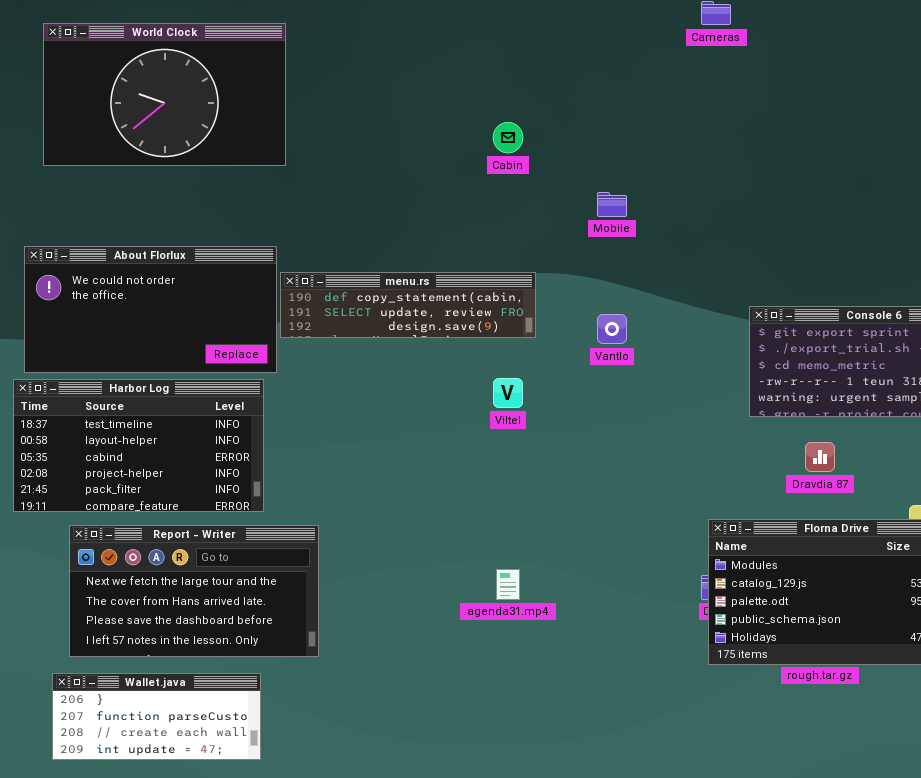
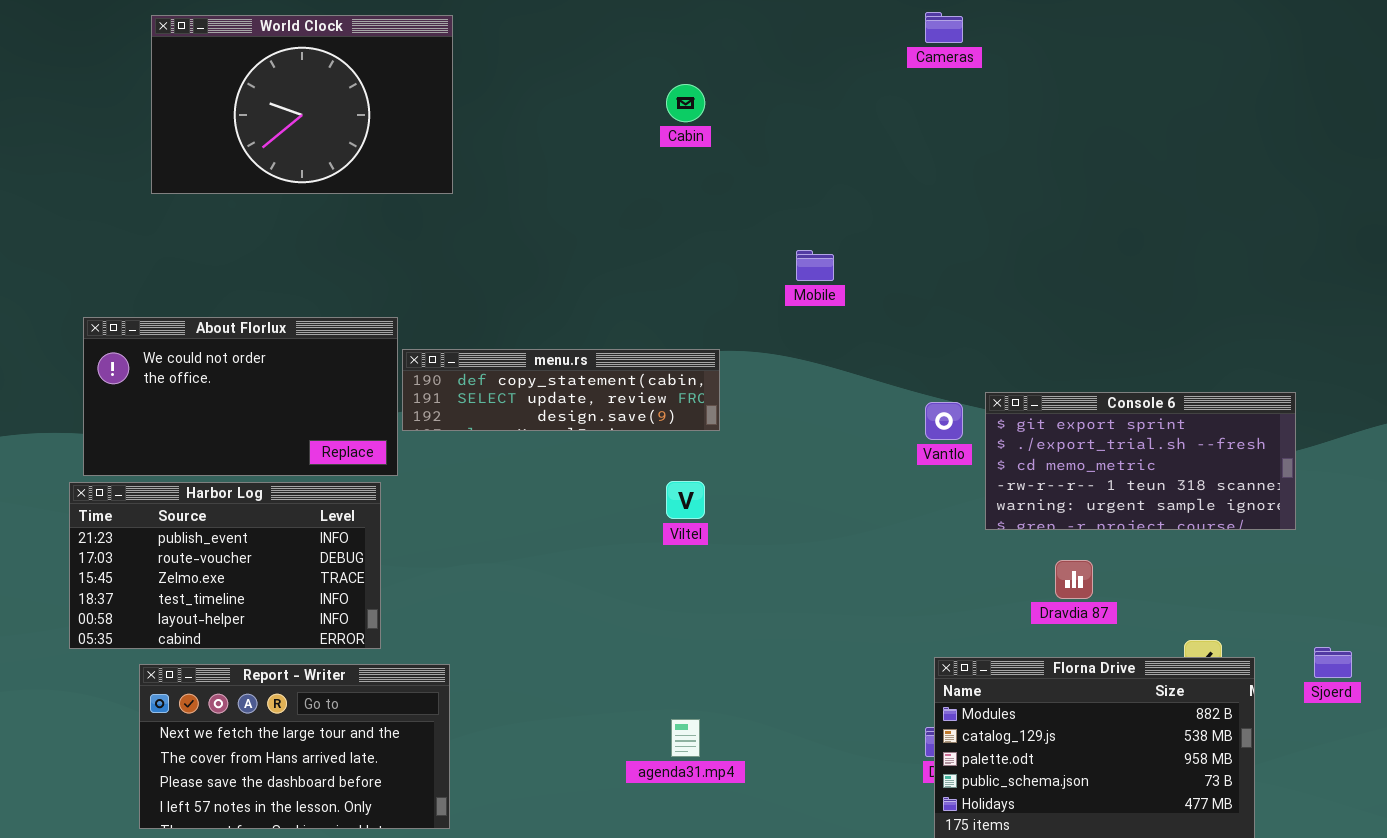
World Clock: [43,23,286,166] -> [151,15,453,194], moved
Cabin: [493,122,523,153] -> [666,84,705,122], moved
Vantlo: [597,314,627,344] -> [925,402,963,440], moved
Harbor Log: [13,379,264,512] -> [69,482,381,649], scrolled up 3 rows

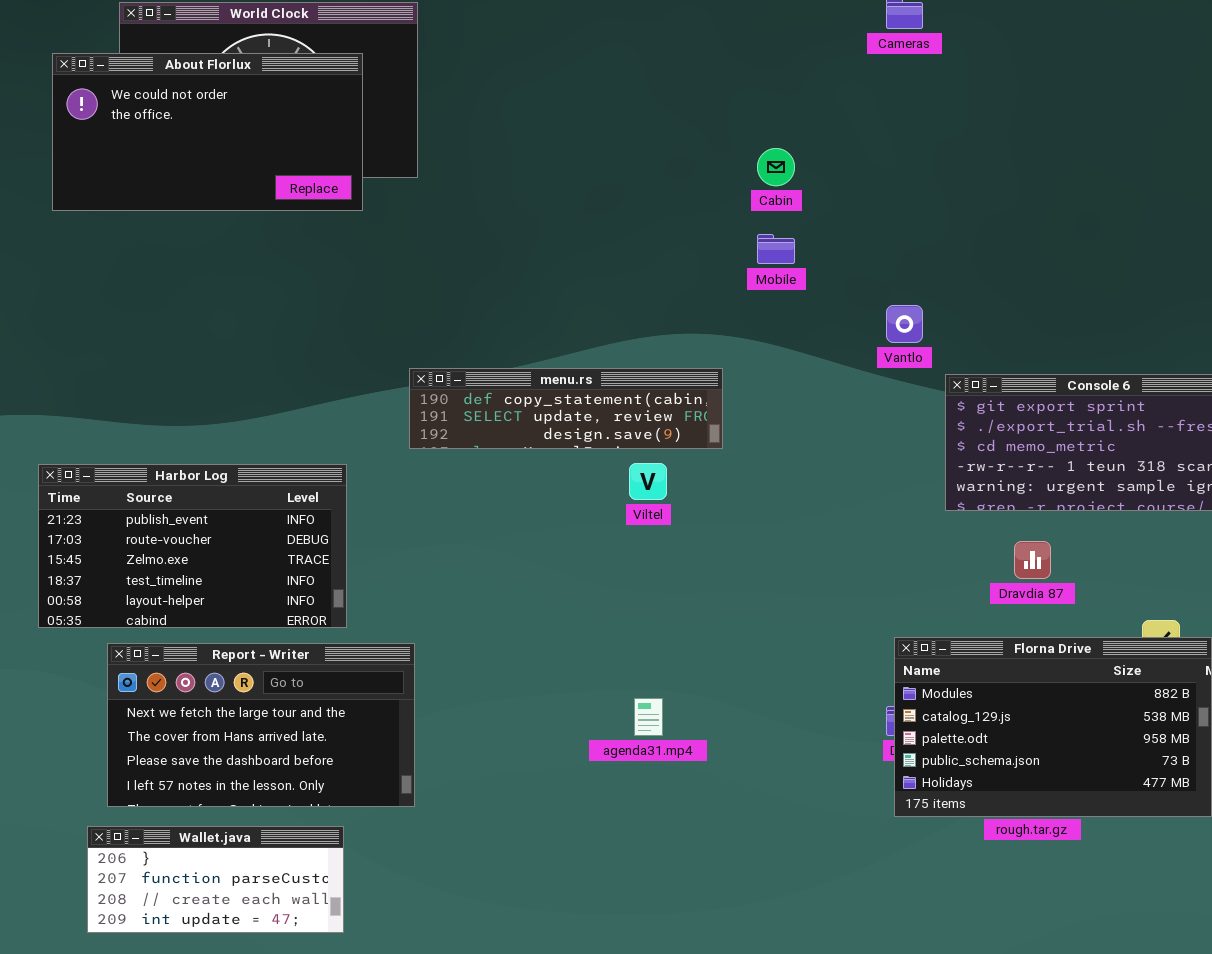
Cabin: [666,84,705,122] -> [757,148,795,186], moved
About Florlux: [83,317,398,476] -> [52,53,363,211], moved
menu.rs: [402,349,720,431] -> [409,368,723,449], moved
Vantlo: [925,402,963,440] -> [886,305,923,343], moved

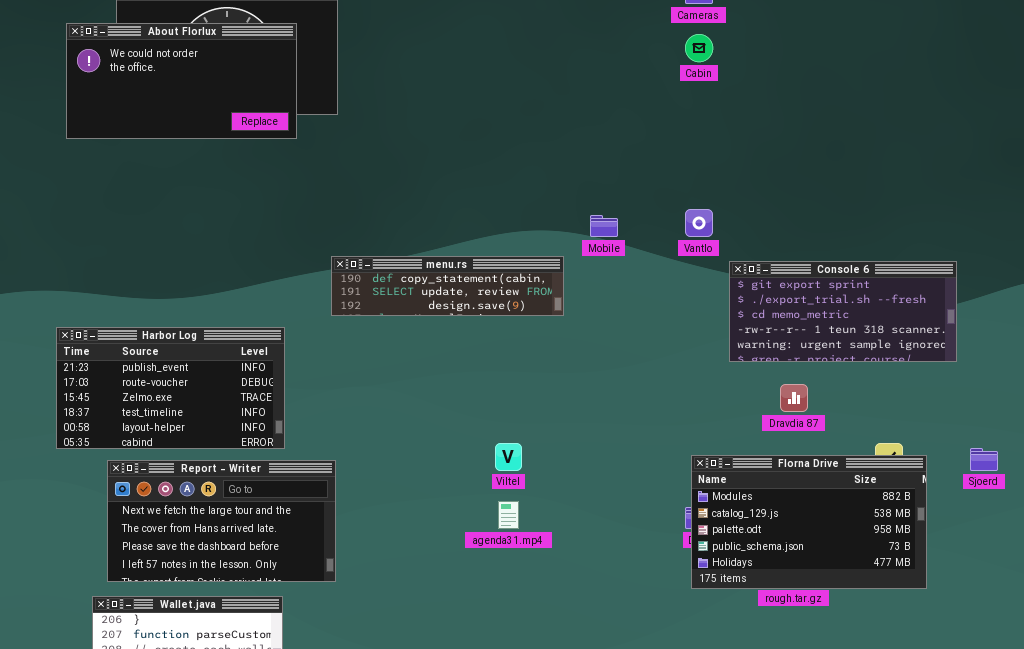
Cabin: [757,148,795,186] -> [685,34,713,62], moved
Mobile: [757,234,795,264] -> [590,215,618,237], moved
Viltel: [629,463,667,500] -> [495,443,522,471], moved

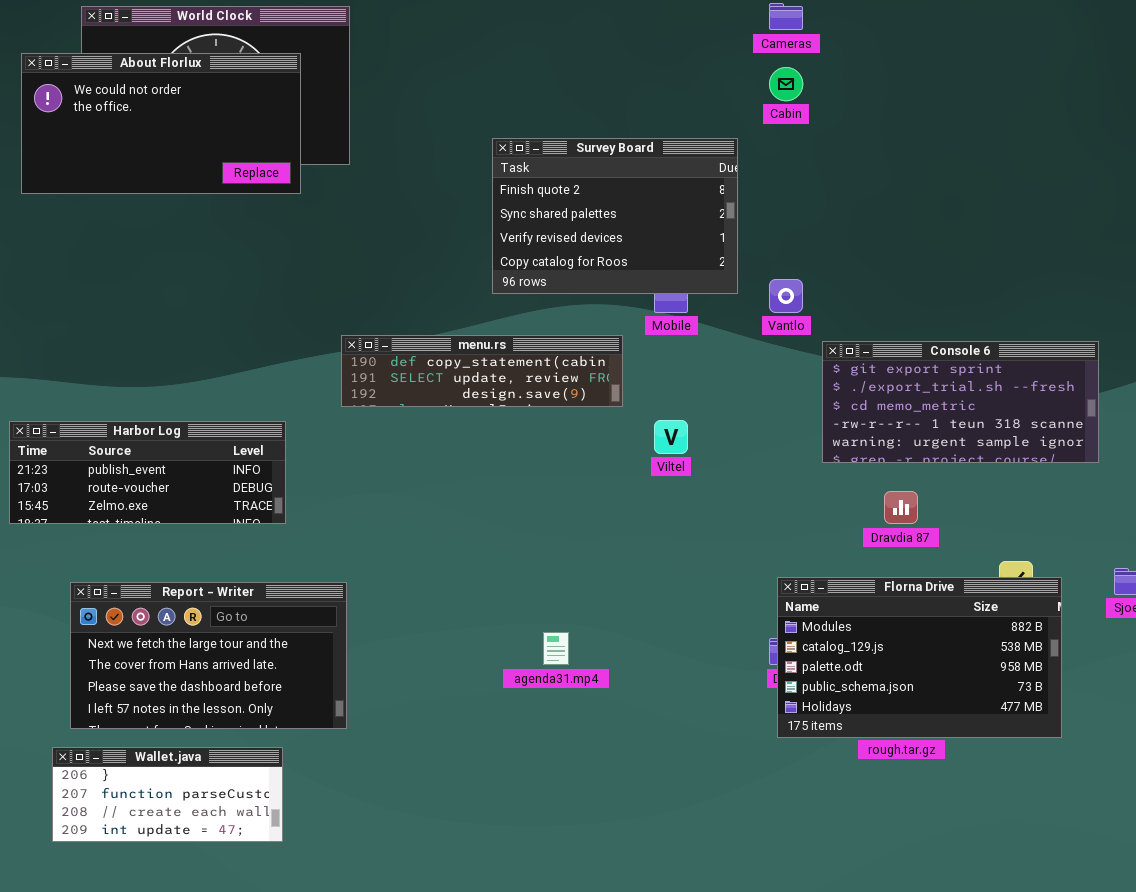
Survey Board: none -> [492,138,738,294], opened
Harbor Log: [56,327,285,449] -> [9,421,286,524], resized
Viltel: [495,443,522,471] -> [654,420,688,454], moved

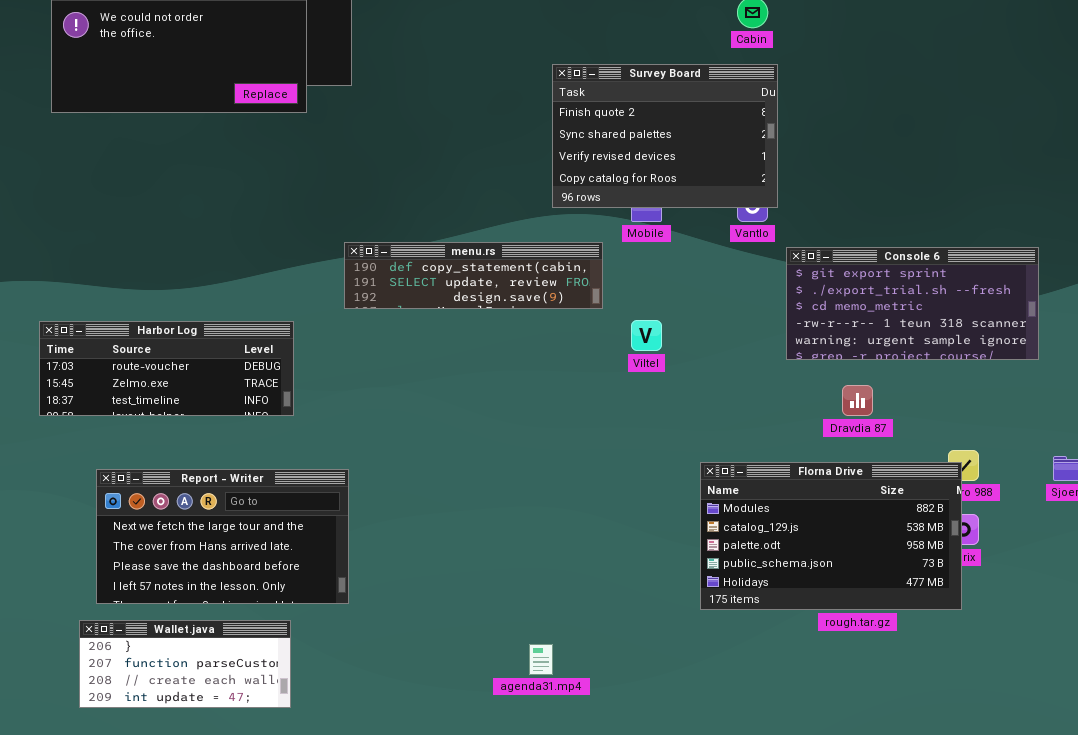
Survey Board: [492,138,738,294] -> [552,64,778,208], moved
Harbor Log: [9,421,286,524] -> [39,321,294,416], scrolled down 1 row
Florna Drive: [777,577,1062,738] -> [700,462,962,610], moved
agenda31.mp4: [543,632,569,665] -> [529,644,553,675], moved

